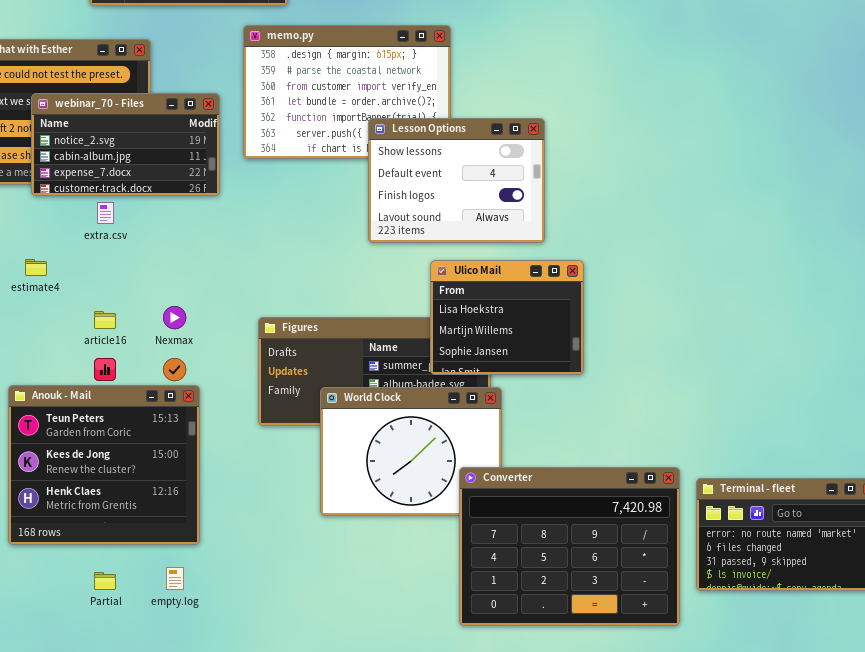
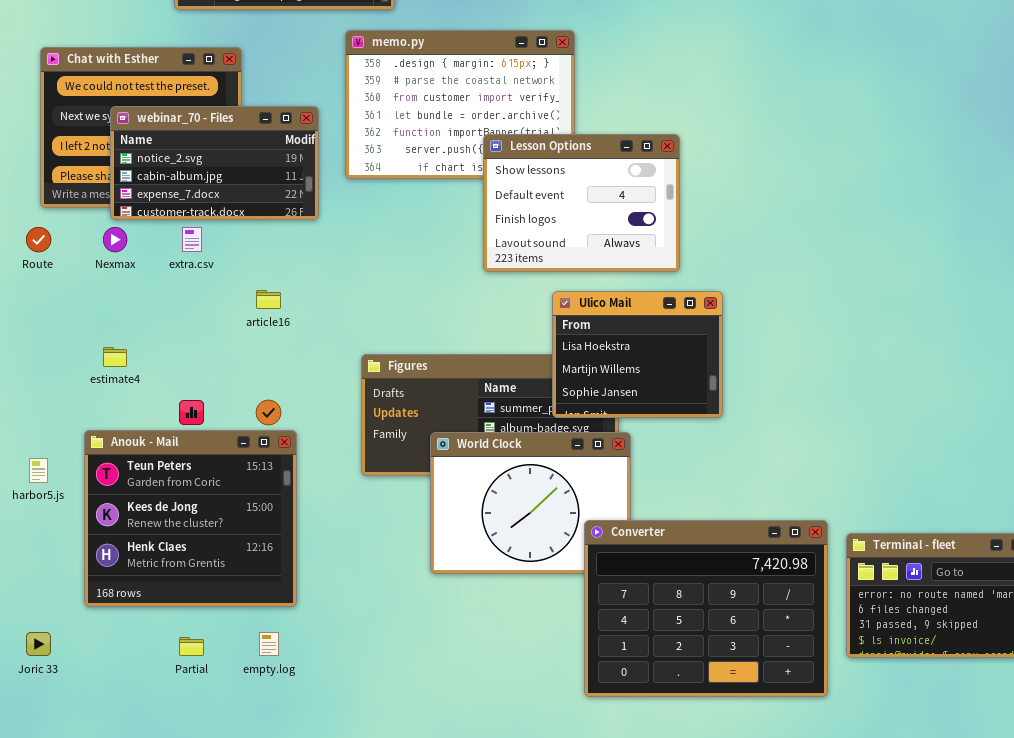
estimate4: [25,259,47,276] -> [103,347,127,367], moved
Nexmax: [163,306,186,329] -> [103,227,127,252], moved
article16: [94,311,116,329] -> [256,290,281,309], moved

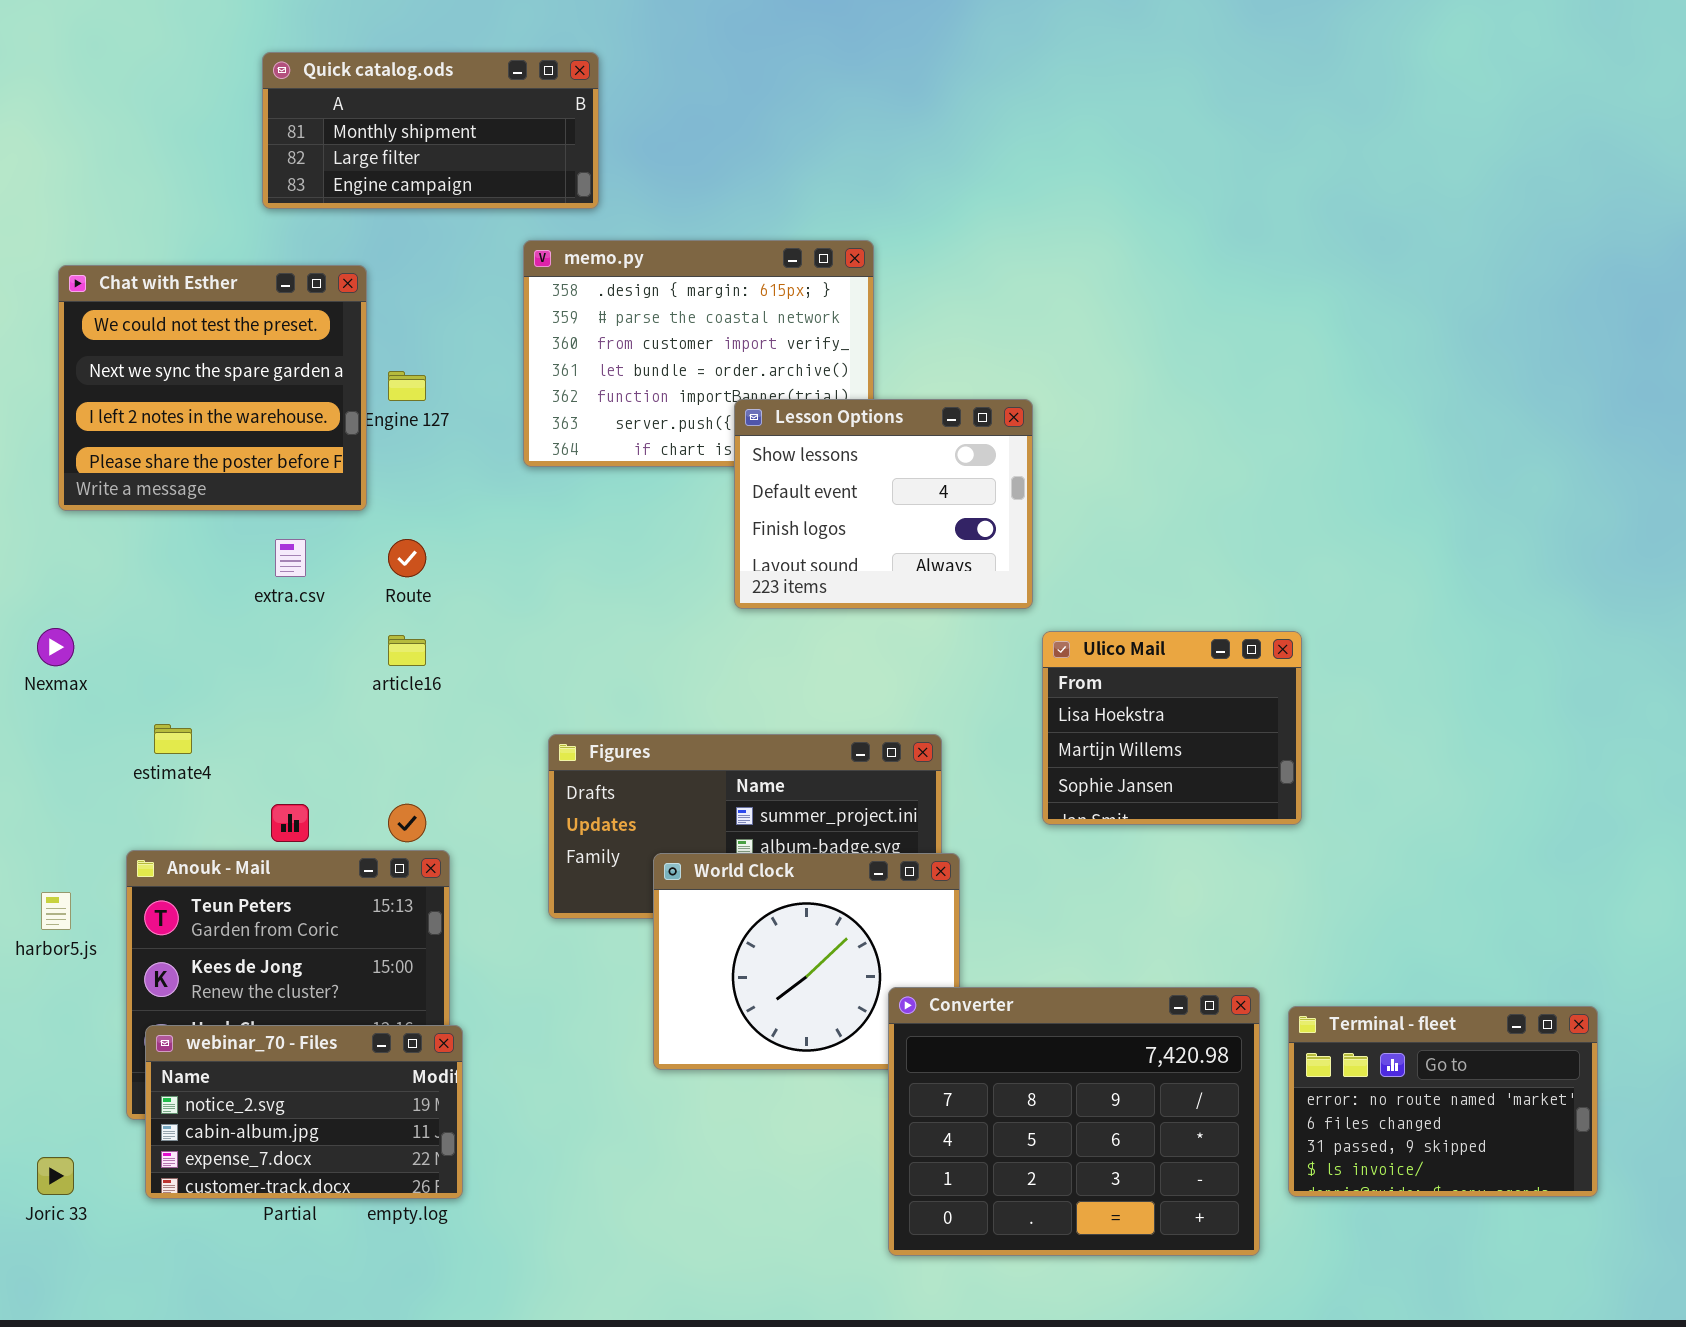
webinar_70 - Files: [110,106,319,220] -> [145,1025,463,1199], moved
Route: [26,227,51,252] -> [388,539,426,577], moved
Nexmax: [103,227,127,252] -> [37,628,74,666], moved
Ulico Mail: [552,291,723,418] -> [1042,631,1302,825], moved

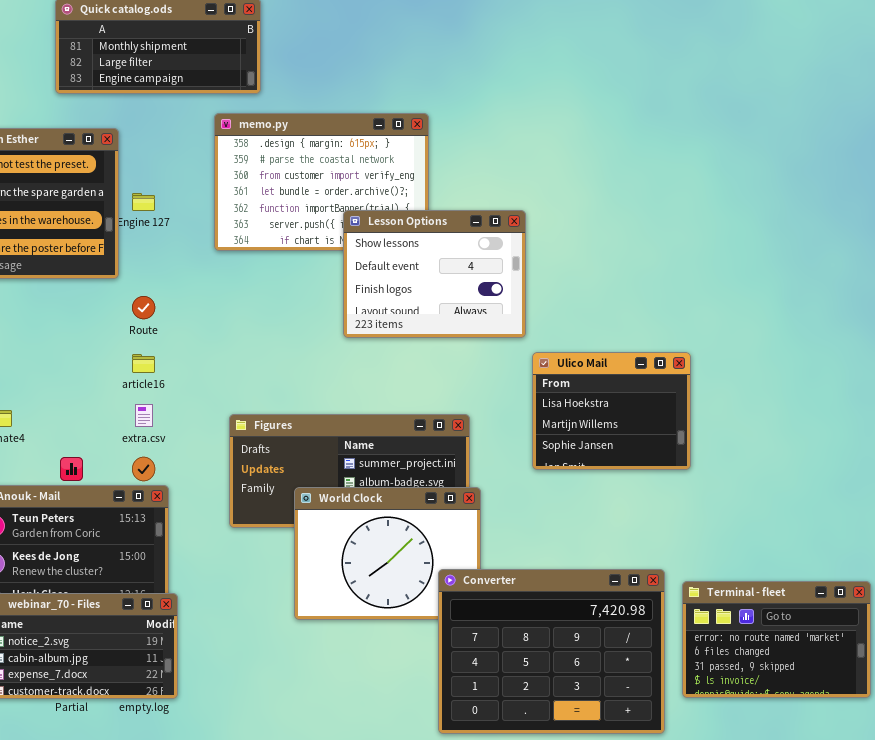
extra.csv: [275,539,306,577] -> [135,404,153,427], moved

